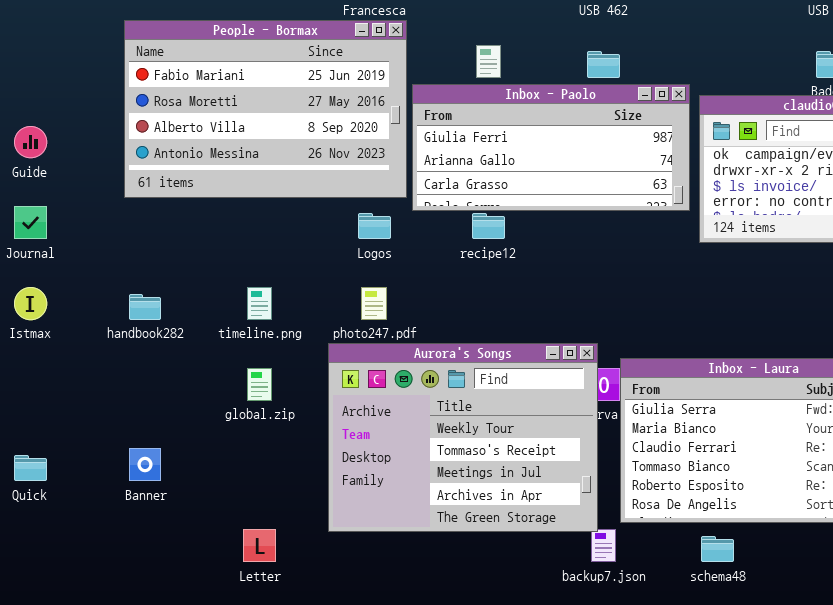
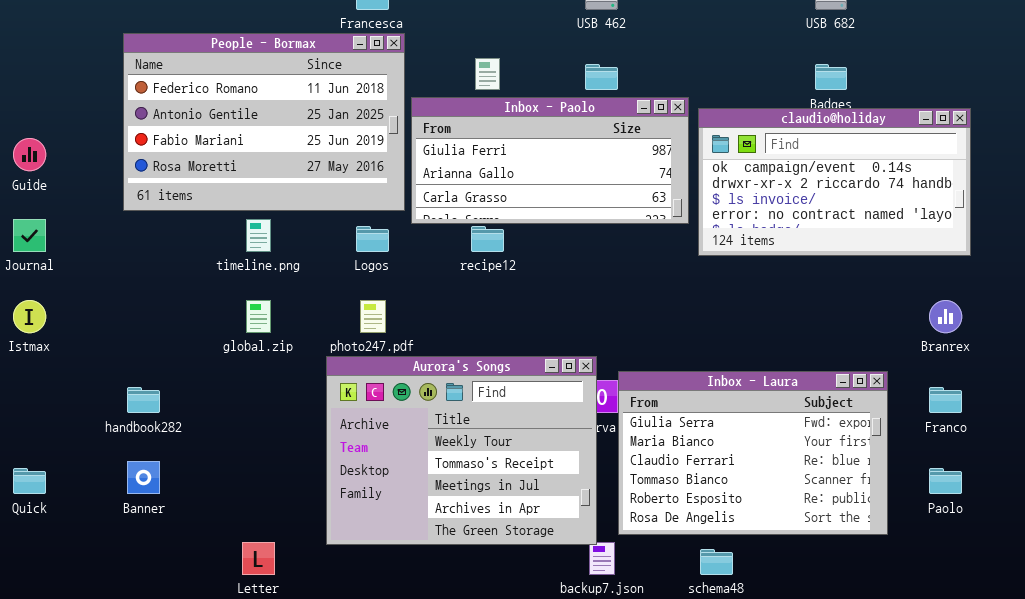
People - Bormax: [124,20,407,198] -> [123,33,405,211], scrolled up 2 rows
timeline.png: [247,287,272,320] -> [246,219,271,252], moved
handbook282: [129,294,161,320] -> [127,387,160,413], moved
global.zip: [247,368,272,401] -> [246,300,271,333], moved

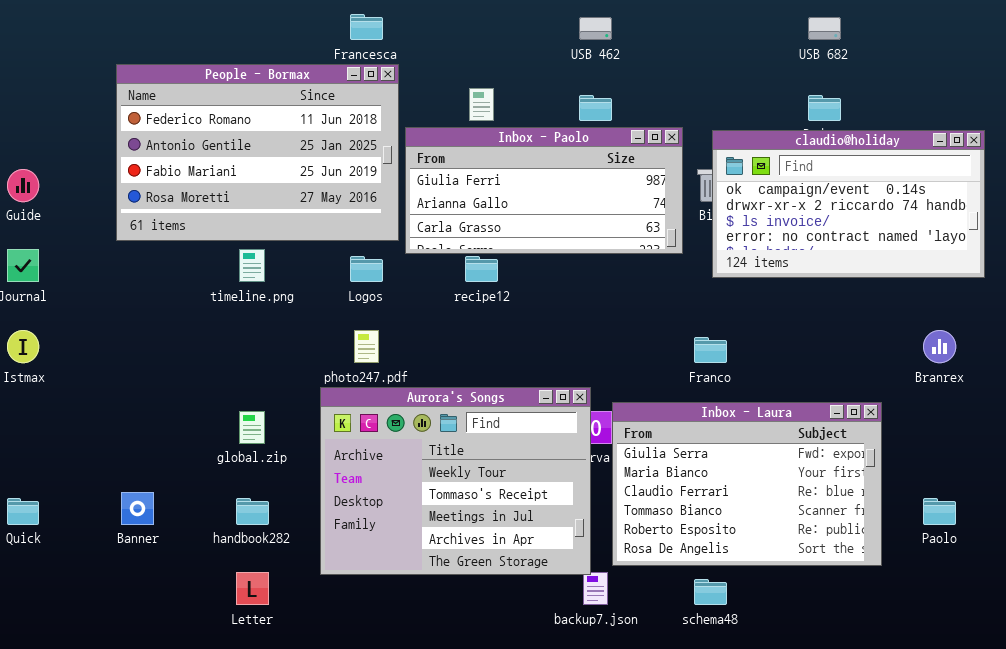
claudio@holiday: [698,108,971,256] -> [712,130,985,278], moved
global.zip: [246,300,271,333] -> [239,411,265,444], moved
handbook282: [127,387,160,413] -> [236,498,269,525], moved
Franco: [929,387,962,413] -> [694,337,727,363], moved

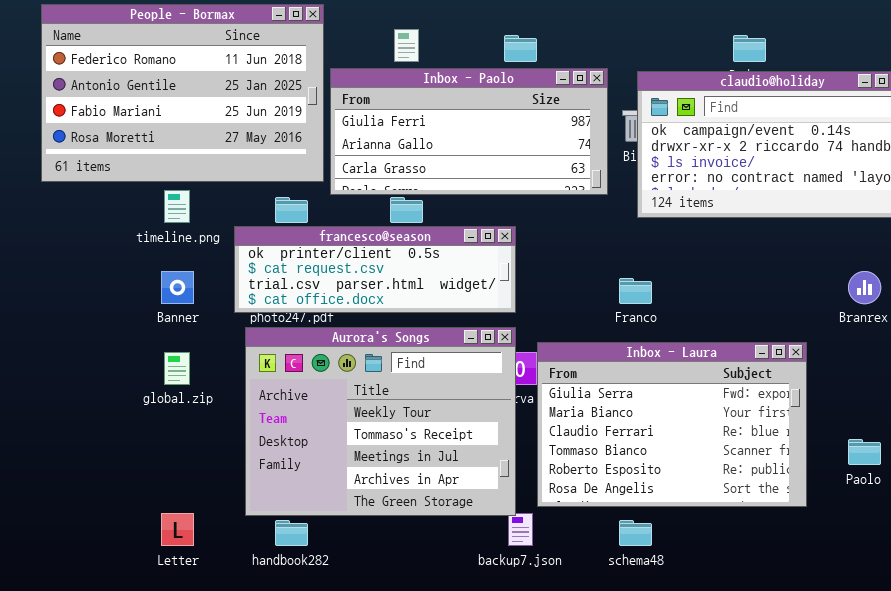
francesco@season: none -> [234,226,516,313], opened
Banner: [121,492,154,525] -> [161,271,194,304], moved
handbook282: [236,498,269,525] -> [275,520,308,546], moved

